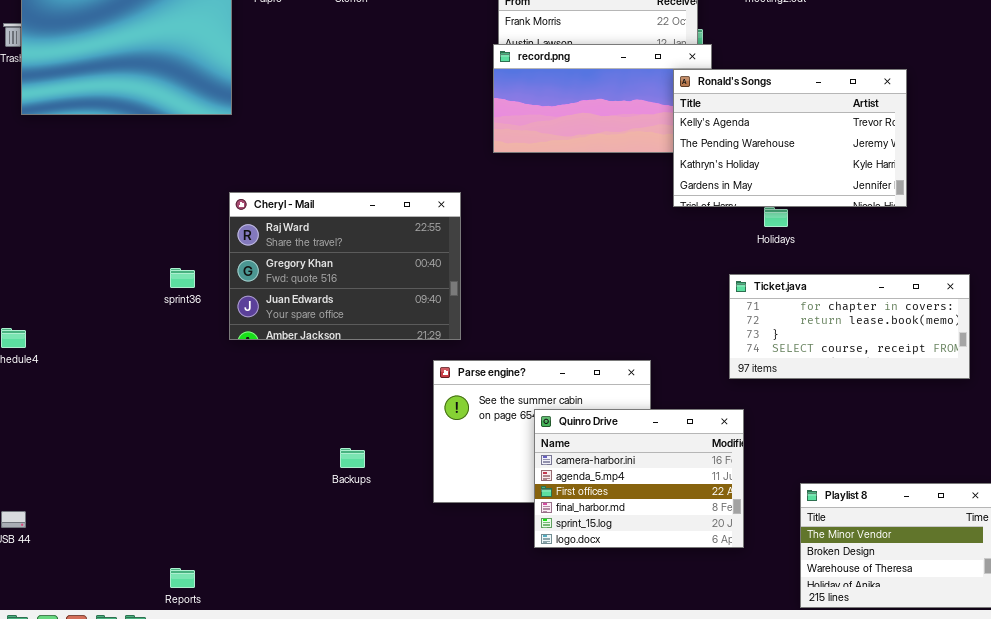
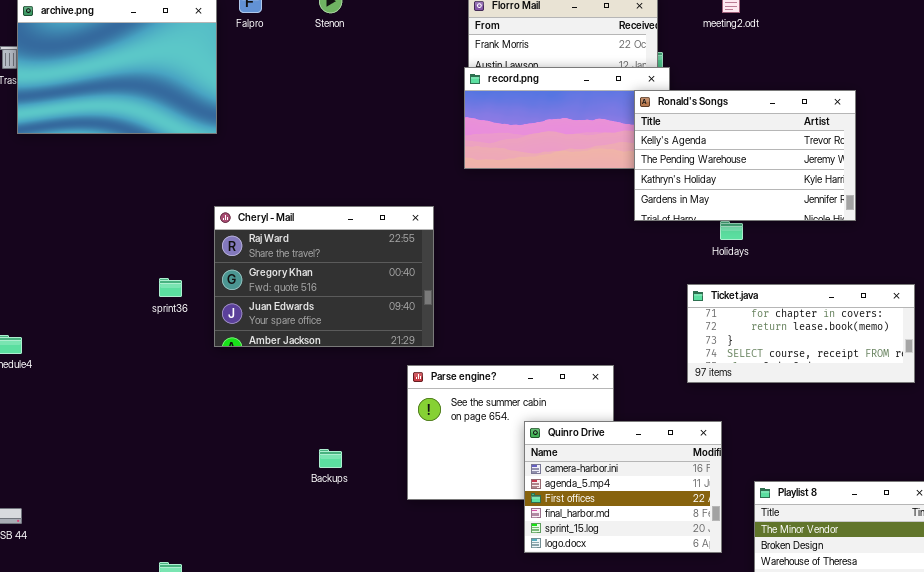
Quinro Drive: [534,409,744,548] -> [524,421,722,553], moved

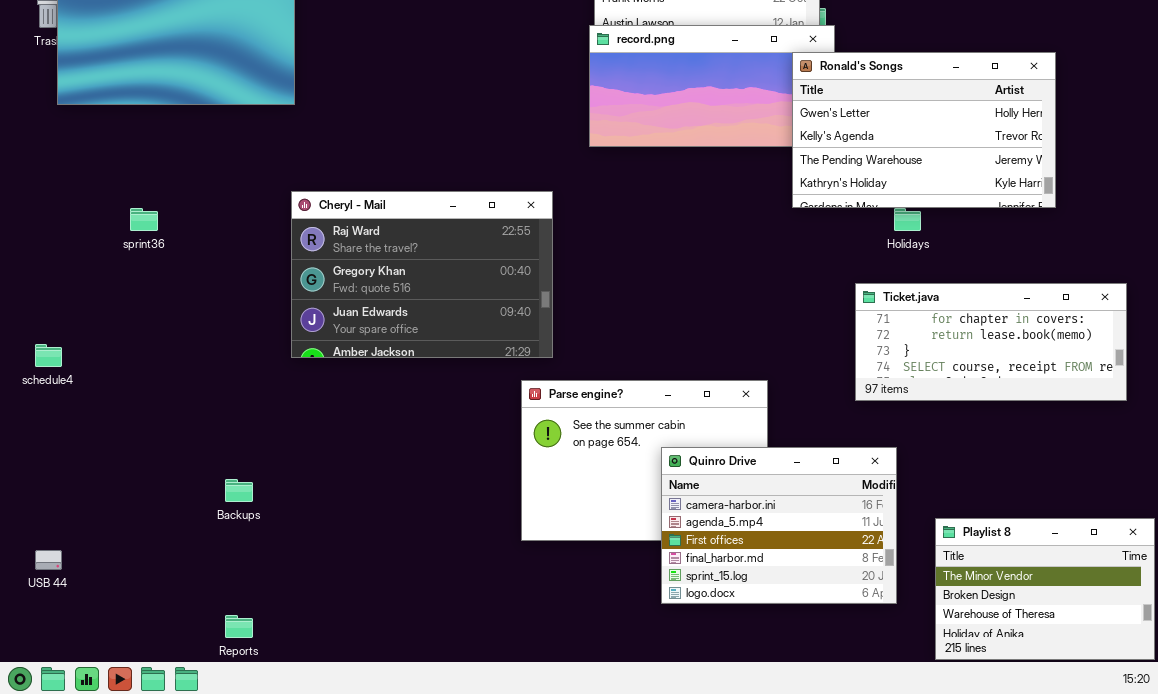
Ronald's Songs: [634,90,856,221] -> [792,52,1056,208], scrolled up 1 row
sprint36: [159,278,182,297] -> [130,208,158,231], moved
Backups: [319,449,342,468] -> [225,479,253,502], moved

